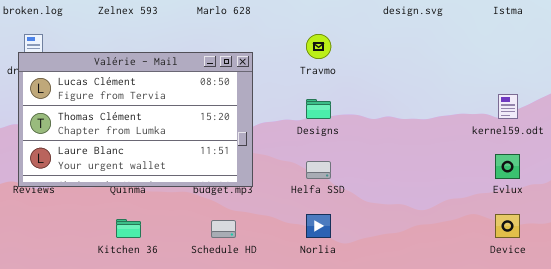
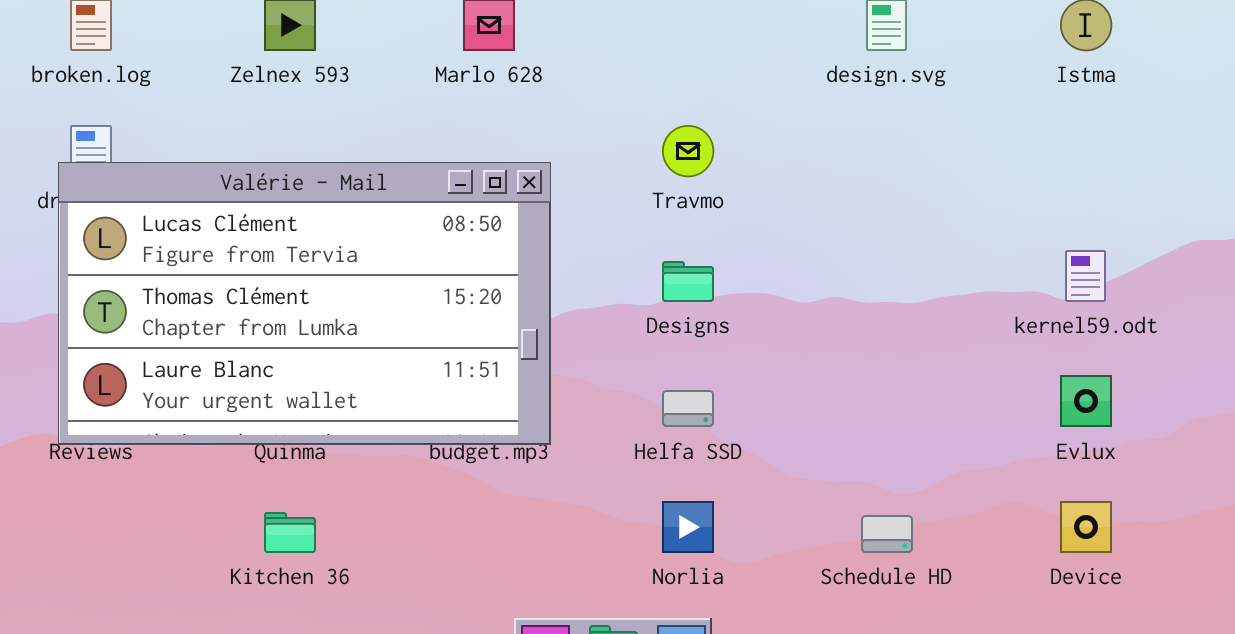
Schedule HD: [211,220,236,238] -> [861,515,913,553], moved

